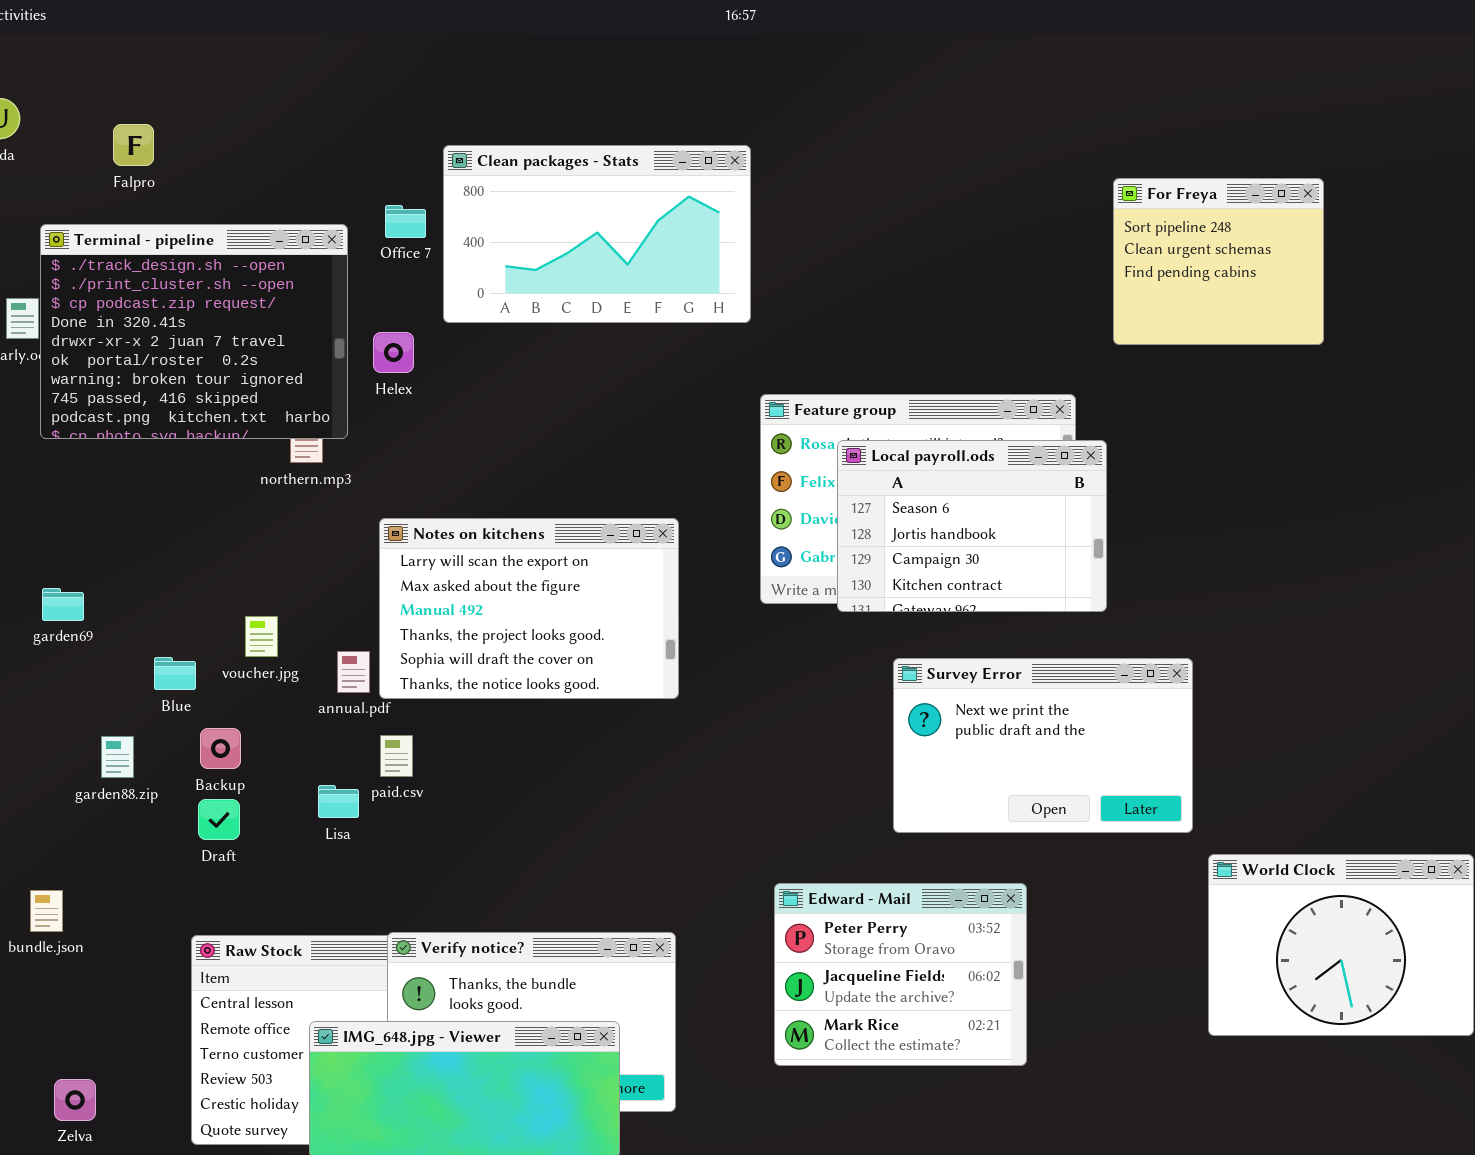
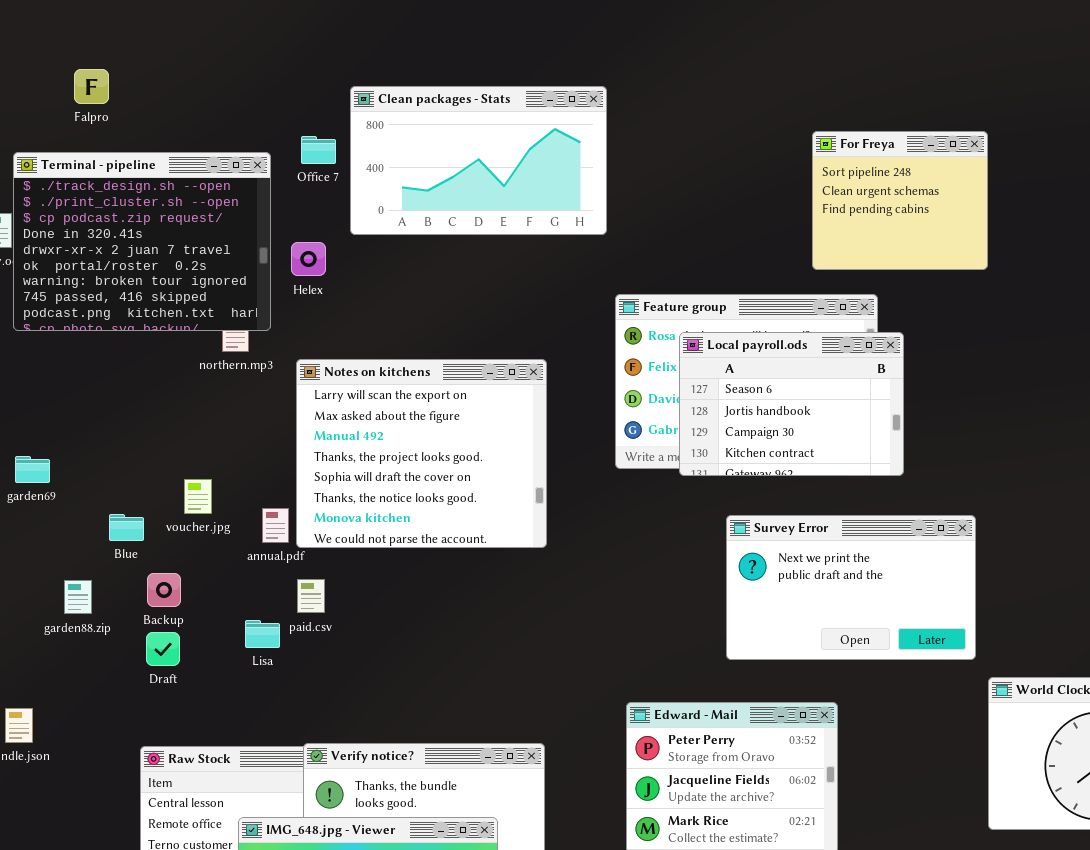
For Freya: [1113,178,1324,345] -> [812,131,988,270], moved
Notes on kitchens: [379,518,679,699] -> [296,359,547,548], resized

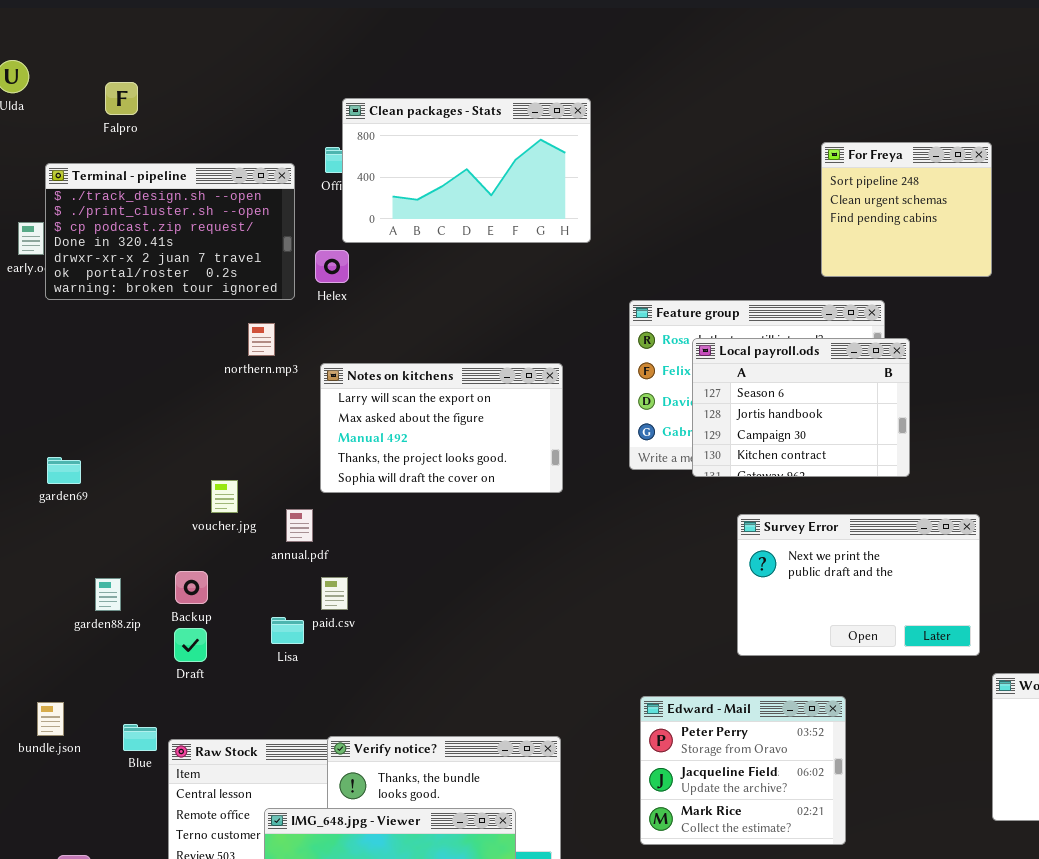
Clean packages - Stats: [350,86,607,235] -> [342,98,591,243], moved
Terminal - pipeline: [13,152,271,331] -> [45,163,295,300], resized
Notes on kitchens: [296,359,547,548] -> [320,363,563,493], resized
Blue: [109,514,144,541] -> [123,724,157,751], moved

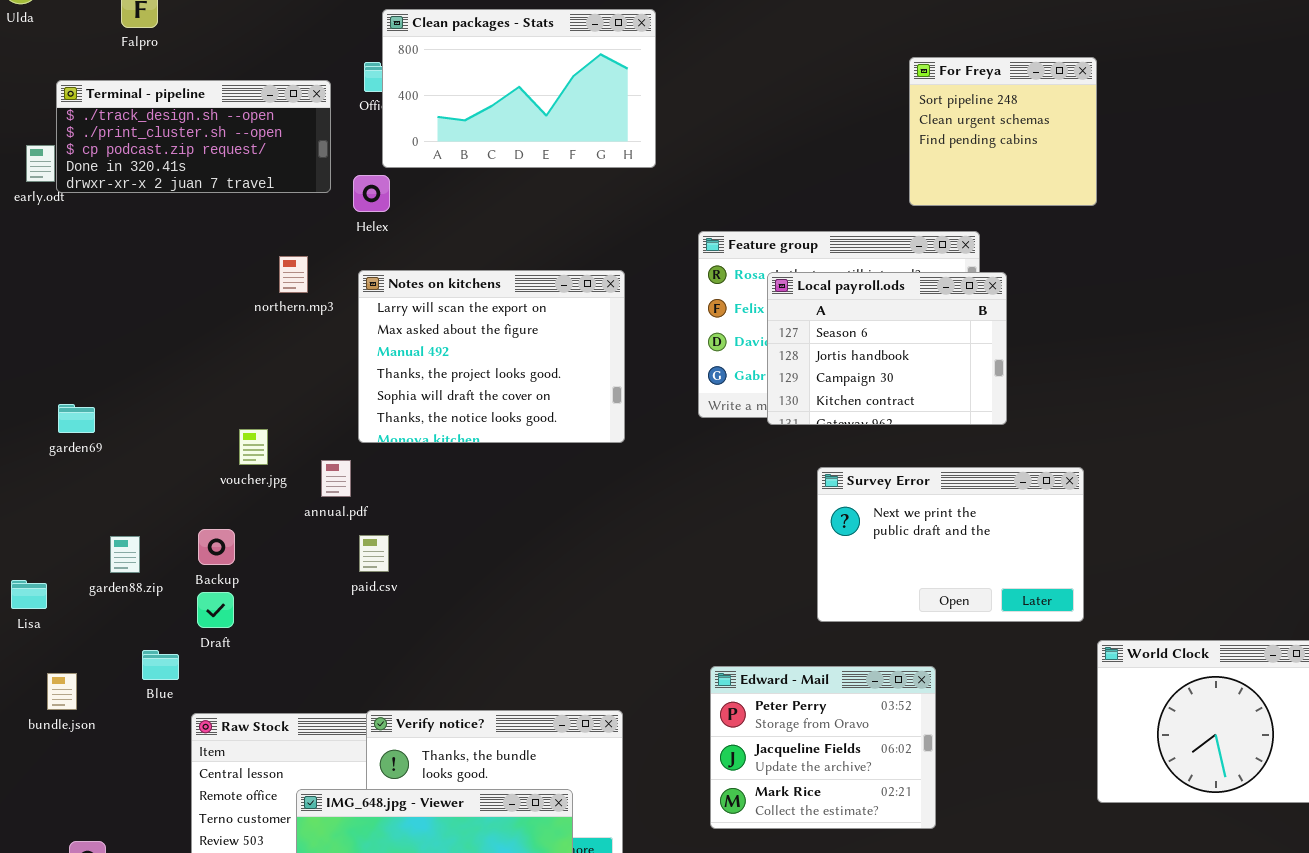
Terminal - pipeline: [45,163,295,300] -> [56,80,331,193], resized
Notes on kitchens: [320,363,563,493] -> [358,270,625,443], resized
Lisa: [271,617,304,644] -> [11,580,47,609], moved
Blue: [123,724,157,751] -> [142,650,179,680], moved

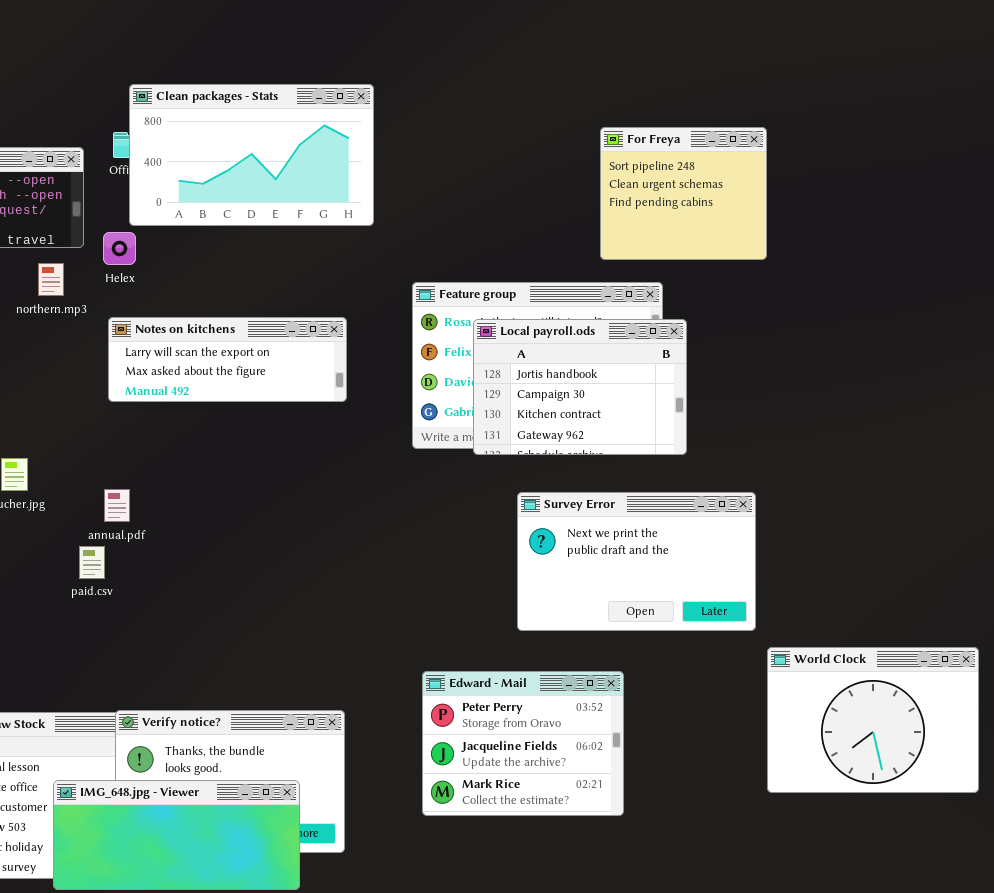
northern.mp3: [279,256,308,293] -> [38,263,64,296], moved
Notes on kitchens: [358,270,625,443] -> [108,317,347,402], resized
Local payroll.ods: [767,272,1007,425] -> [473,319,687,455], scrolled down 1 row
annual.pdf: [321,460,351,497] -> [104,489,130,522], moved
paid.csv: [359,535,389,572] -> [79,546,105,579], moved

